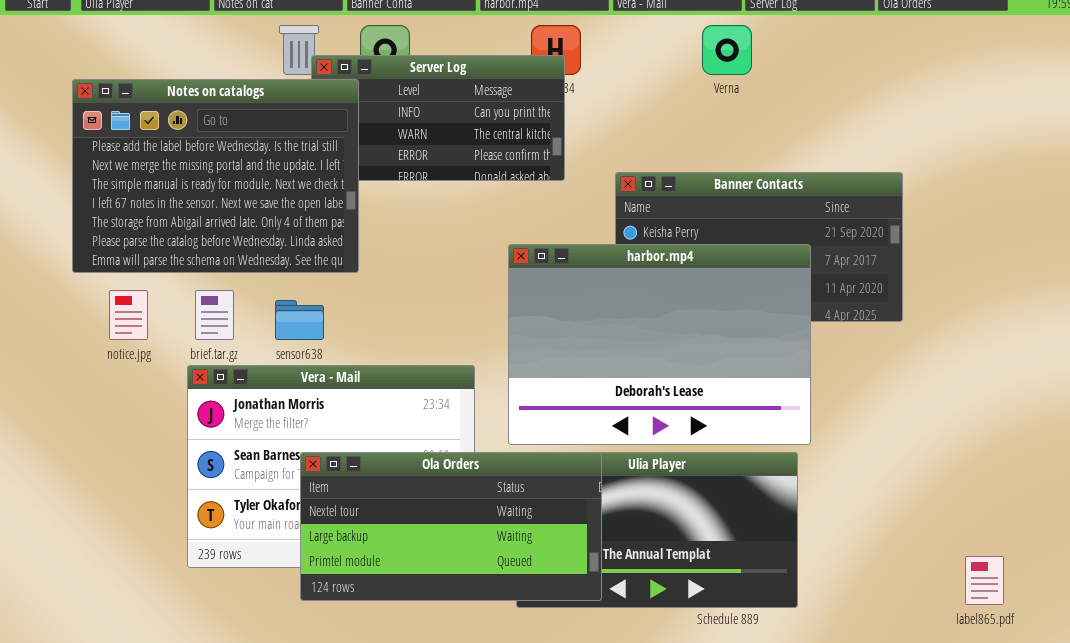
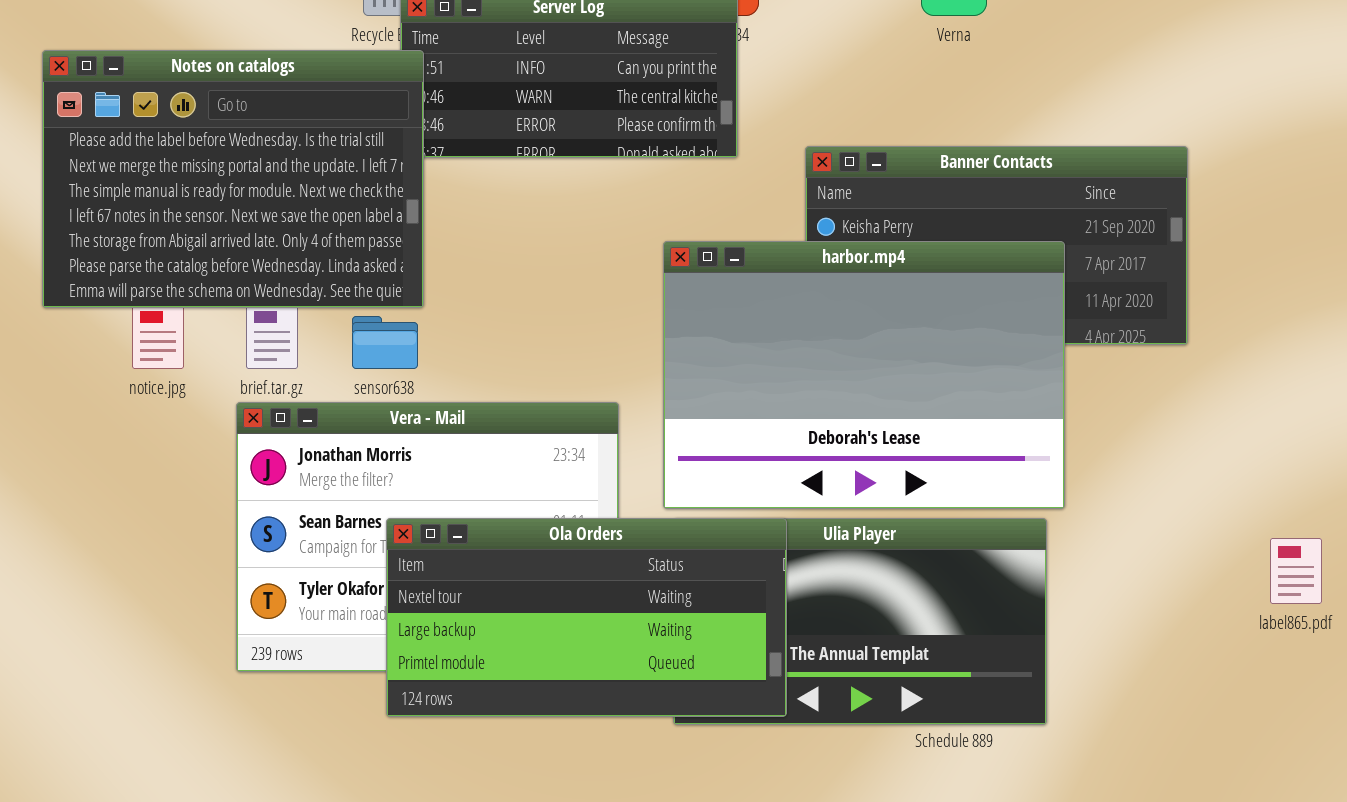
Notes on catalogs: [72,79,359,273] -> [42,50,424,308], moved
label865.pdf: [965,556,1004,605] -> [1270,538,1322,604], moved

